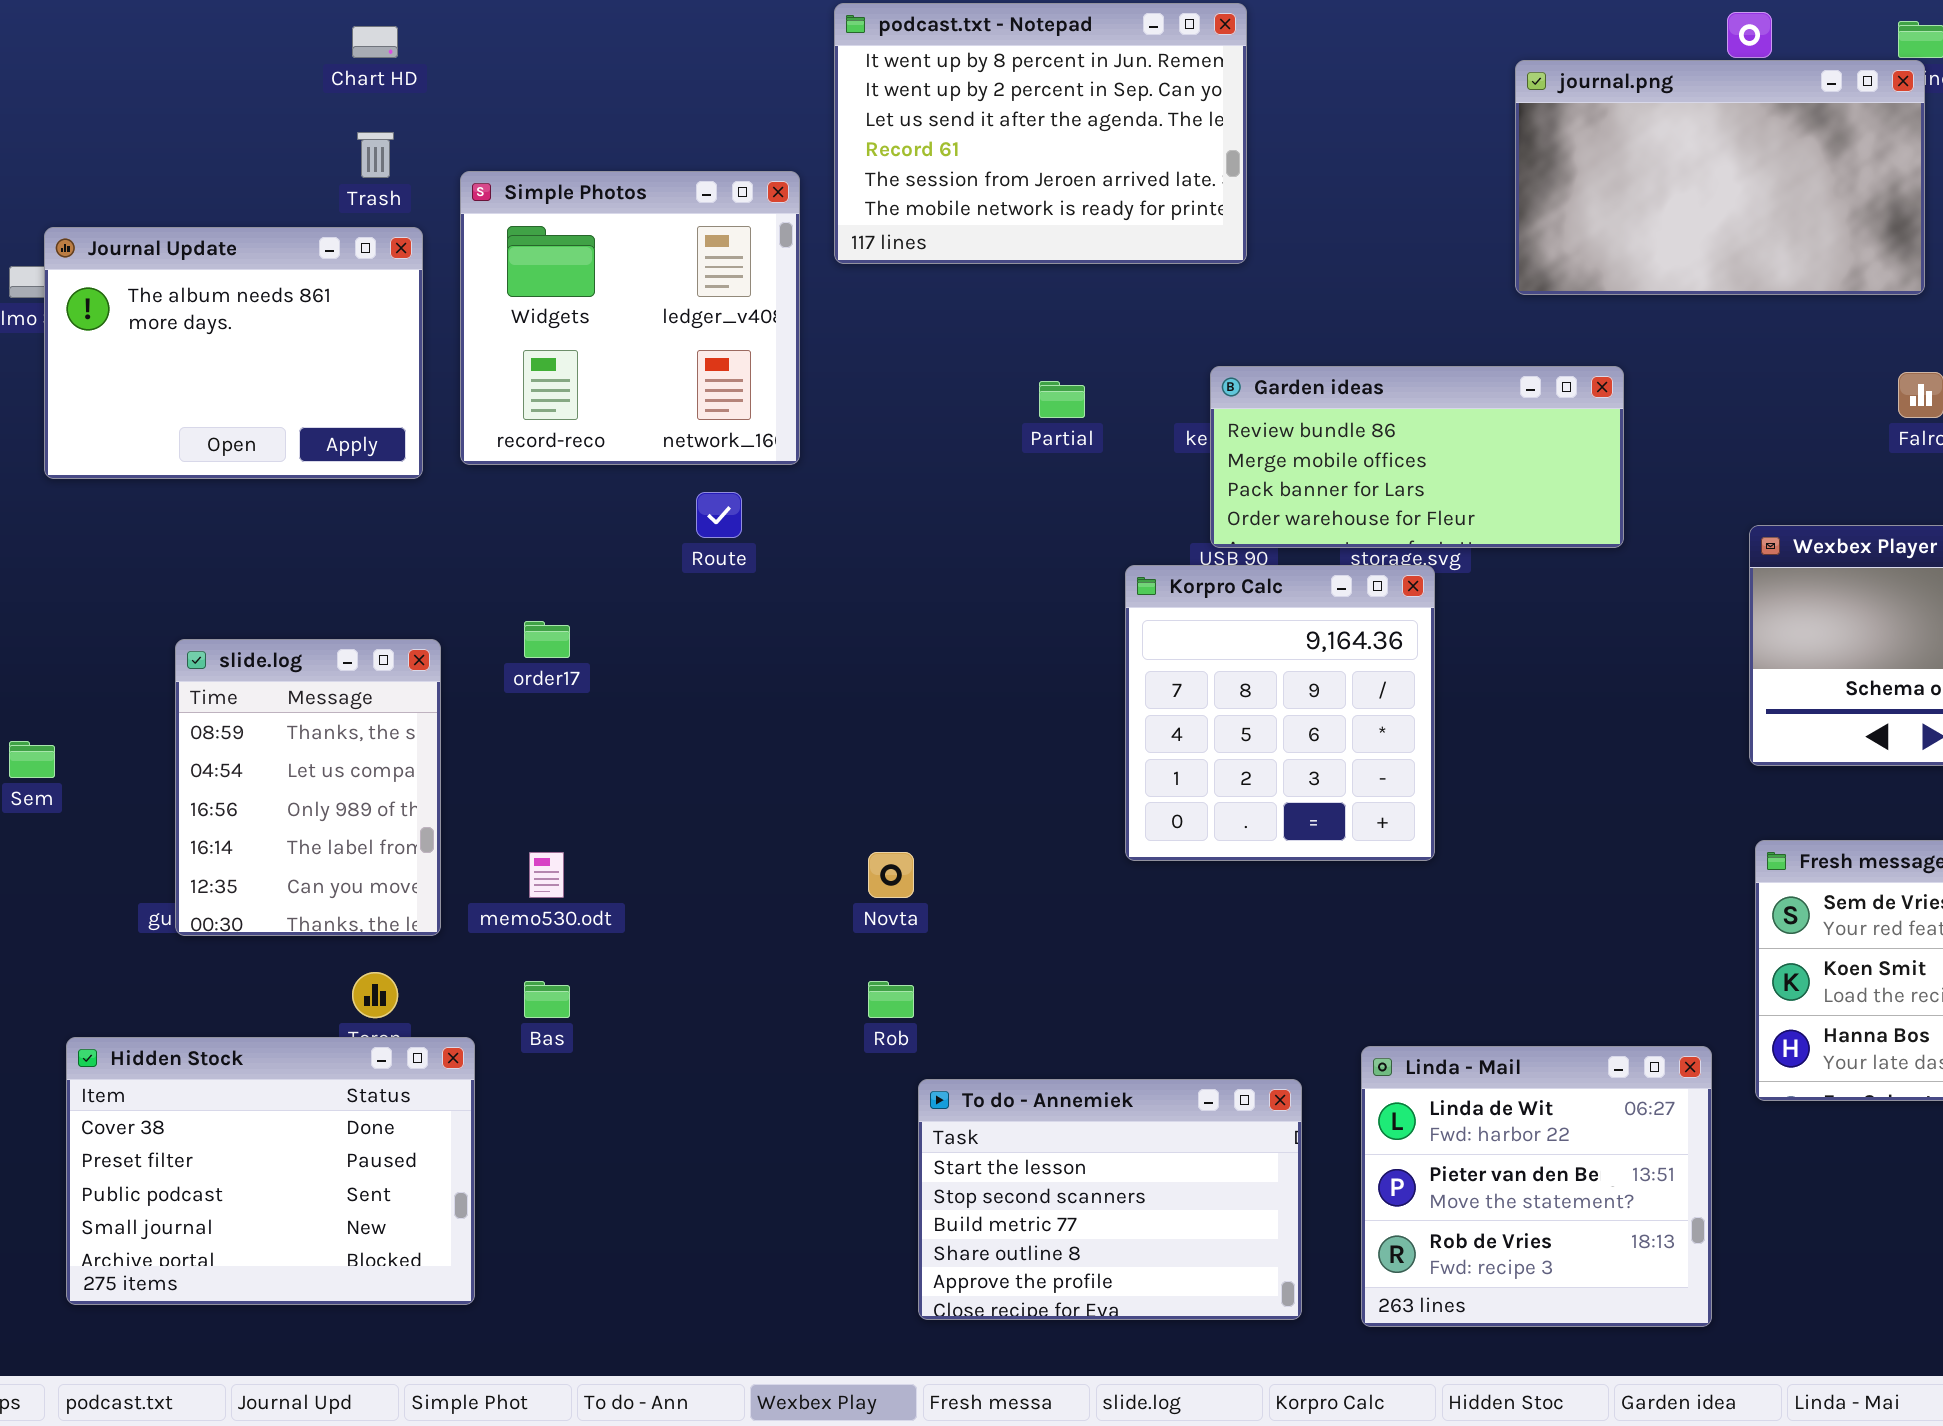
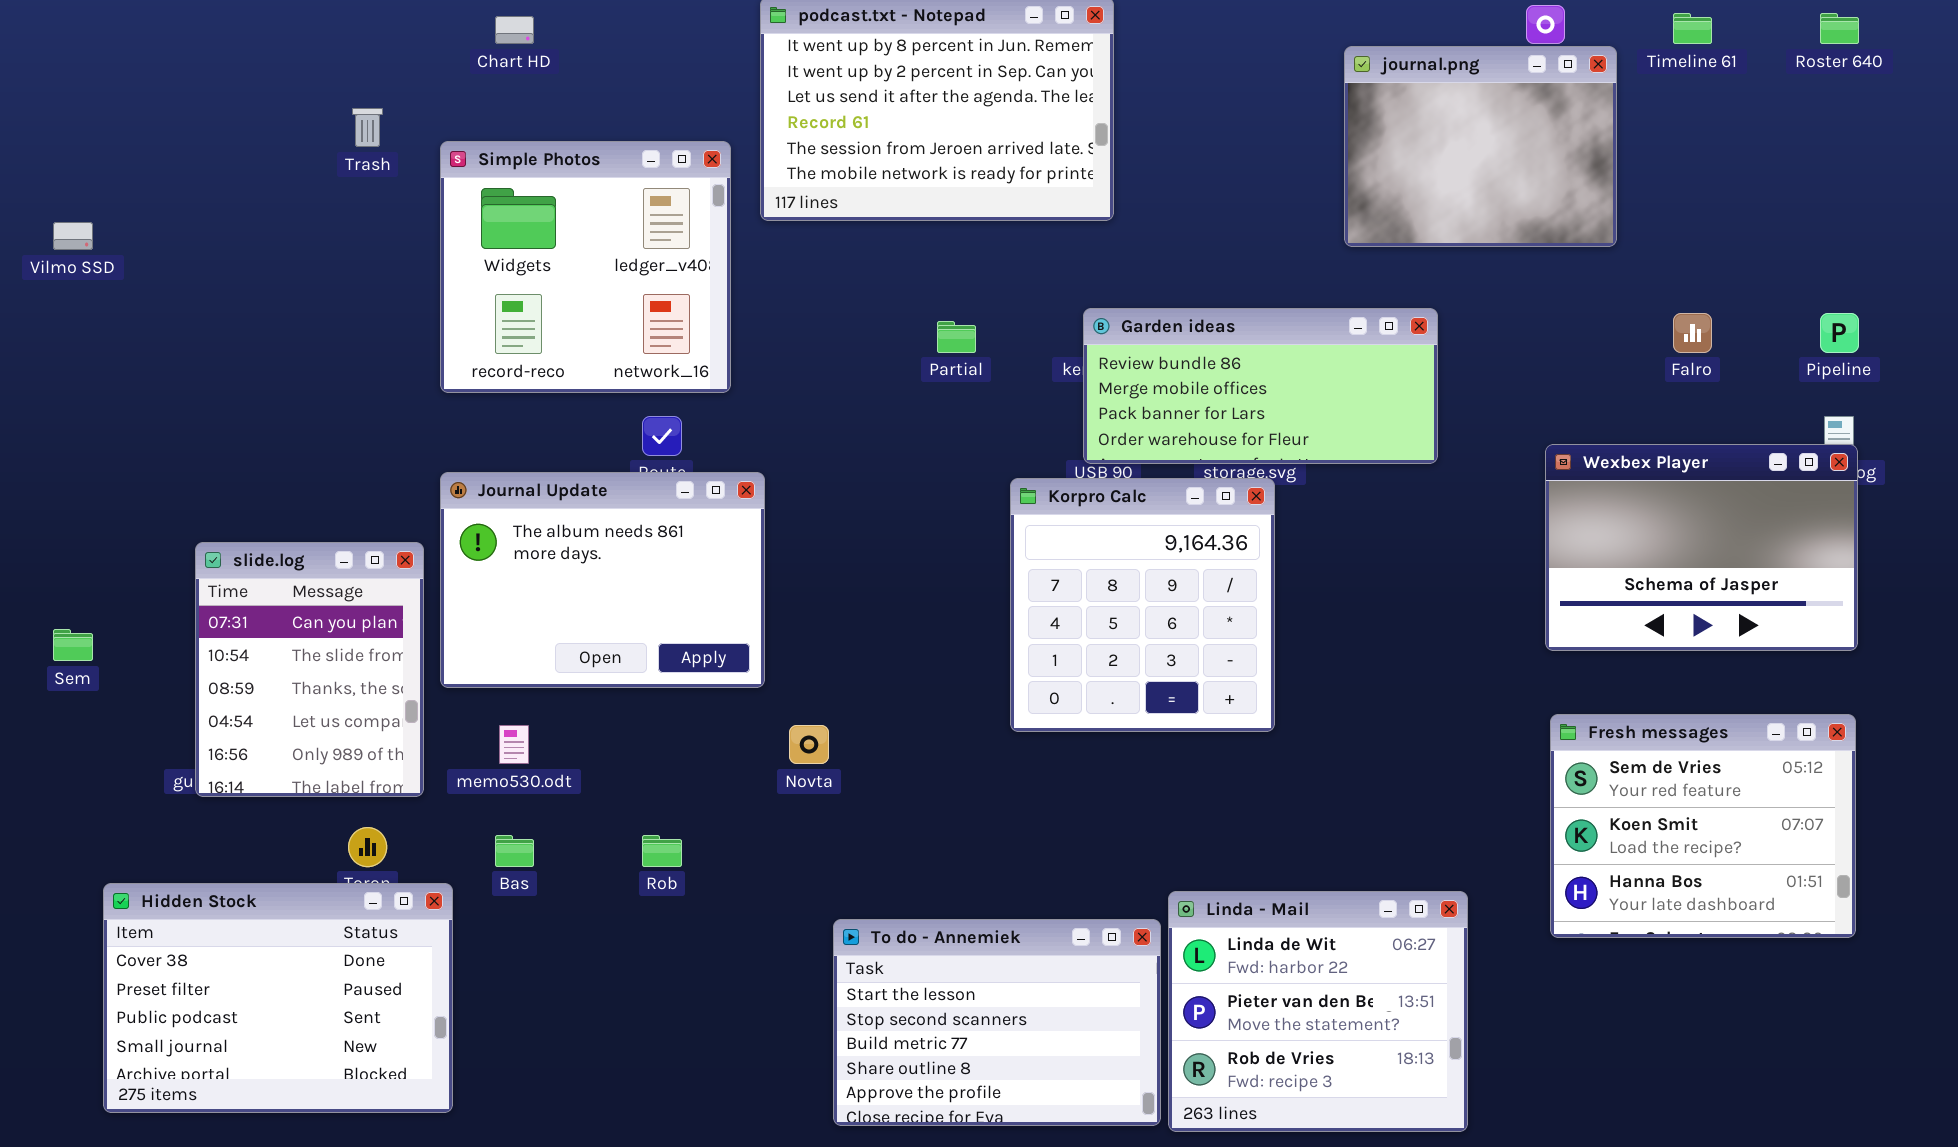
Chart HD: [352,26,398,58] -> [495,16,534,44], moved
journal.png: [1515,60,1925,295] -> [1344,46,1617,247], resized
Journal Update: [44,227,423,479] -> [440,472,765,688], moved
slide.log: [175,639,441,936] -> [195,542,424,797], scrolled up 2 rows
Rob: [868,981,914,1018] -> [642,835,682,867], moved
Linda - Mail: [1361,1046,1712,1327] -> [1168,891,1468,1132], moved

